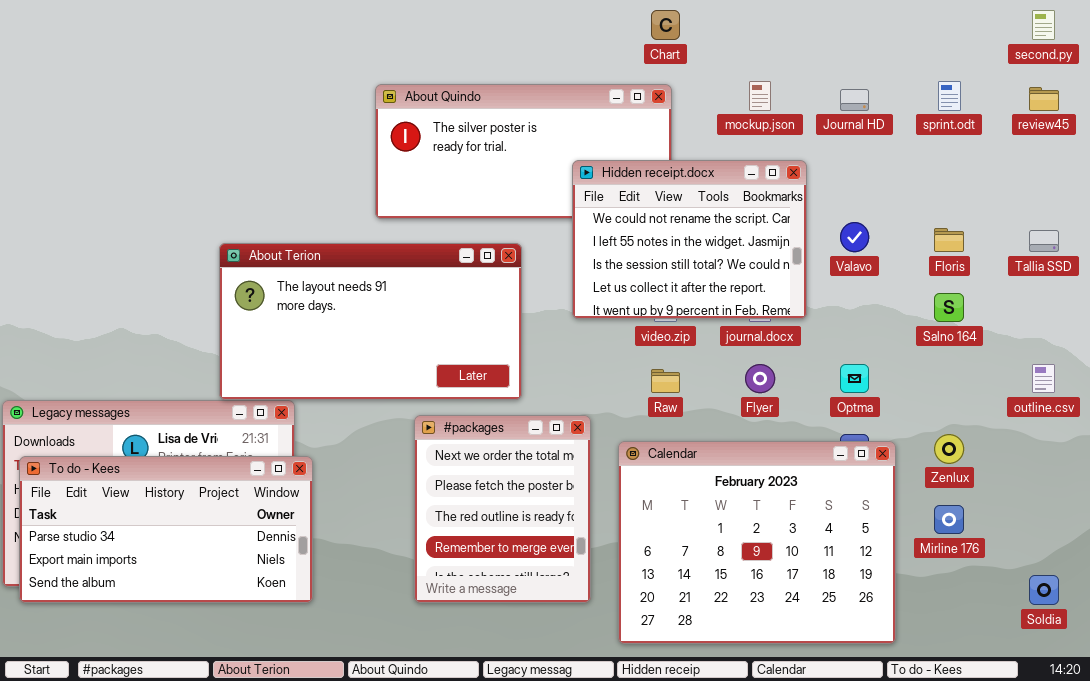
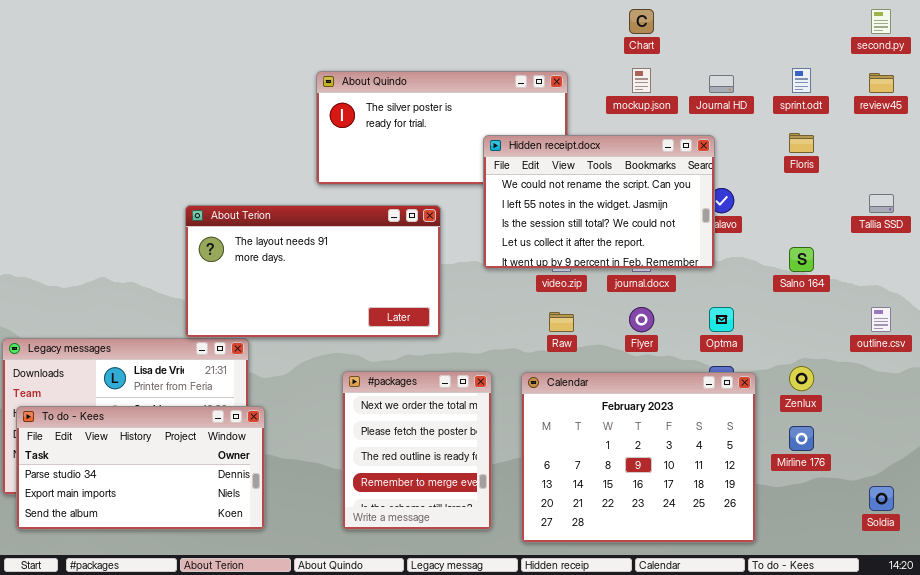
Chart: [651,10,680,40] -> [629,9,654,34], moved
Hidden receipt.docx: [572,160,807,319] -> [483,135,715,269], resized
Floris: [934,228,964,252] -> [789,133,814,153], moved
#packages: [414,415,591,603] -> [342,371,492,530], moved
To do - Kees: [19,456,313,603] -> [16,406,265,530], moved

